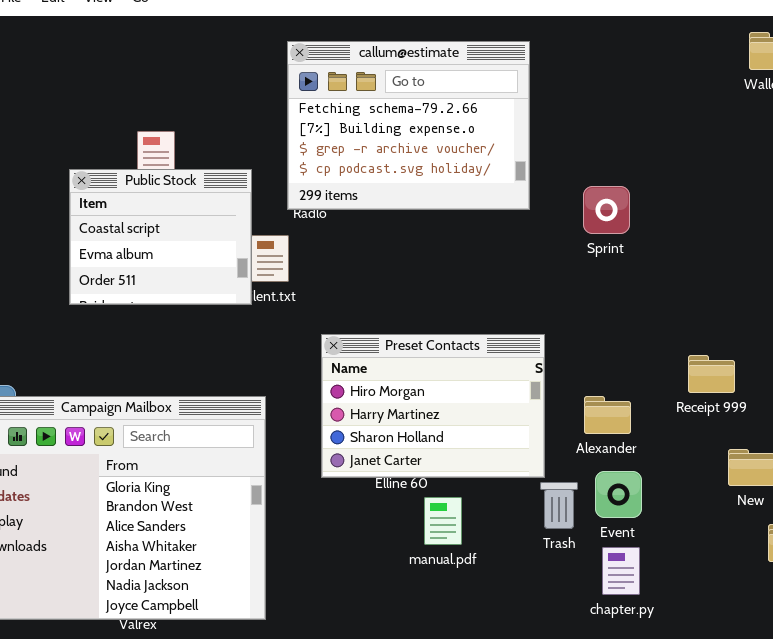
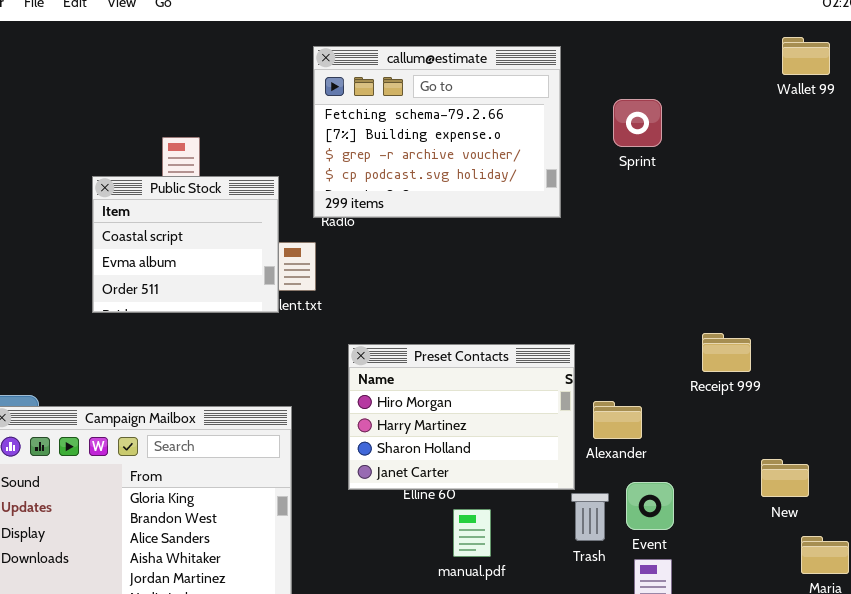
Sprint: [583,186,630,234] -> [613,99,662,147], moved
Receipt 999: [688,355,735,393] -> [702,333,751,372], moved
Alexander: [584,396,631,434] -> [593,401,642,439], moved

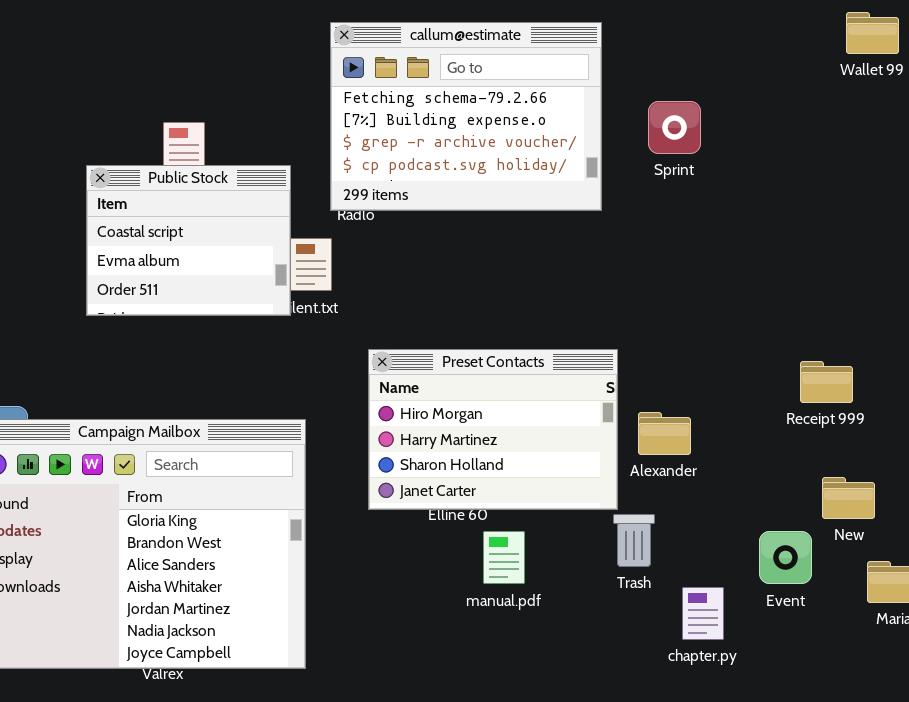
Sprint: [613,99,662,147] -> [648,101,701,154], moved
Receipt 999: [702,333,751,372] -> [800,361,853,403], moved
Event: [626,482,674,530] -> [759,531,812,584], moved

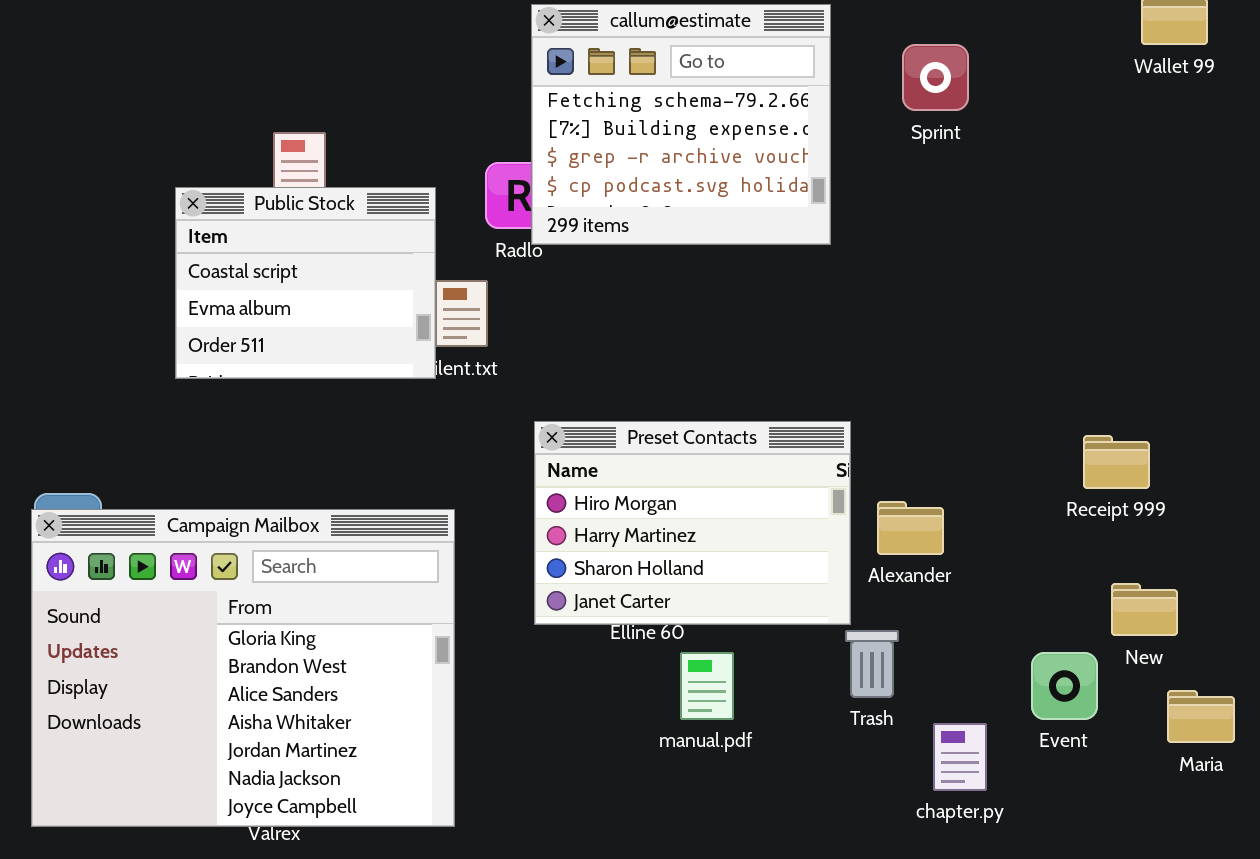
callum@estimate: [330,22,602,211] -> [531,4,831,245], resized
Sprint: [648,101,701,154] -> [902,44,969,111], moved

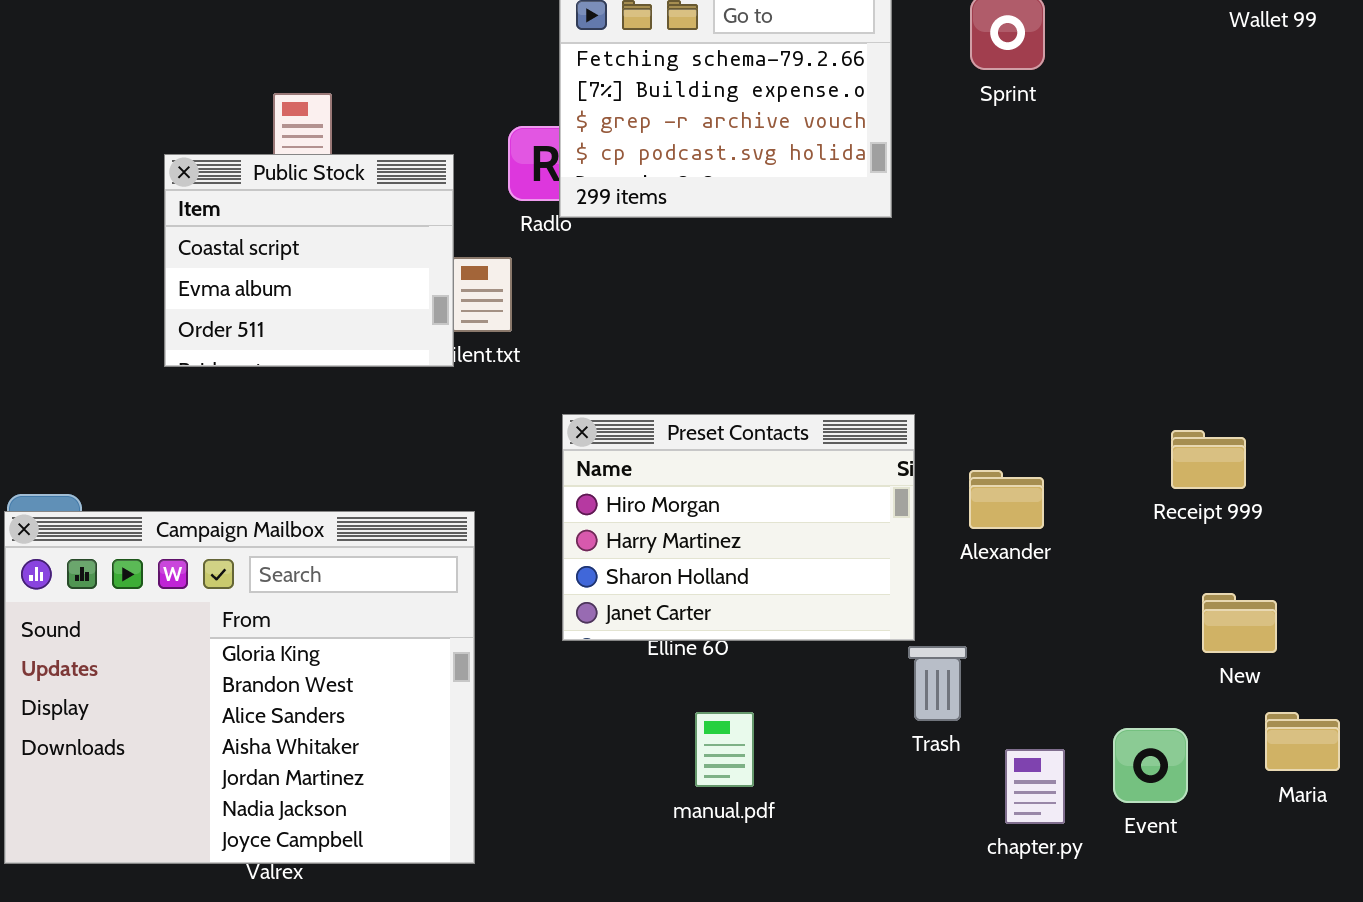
Alexander: [877,501,944,555] -> [969,470,1044,529], moved
manual.pdf: [680,652,734,720] -> [695,712,754,787], moved
Event: [1031,652,1098,720] -> [1113,728,1188,803], moved

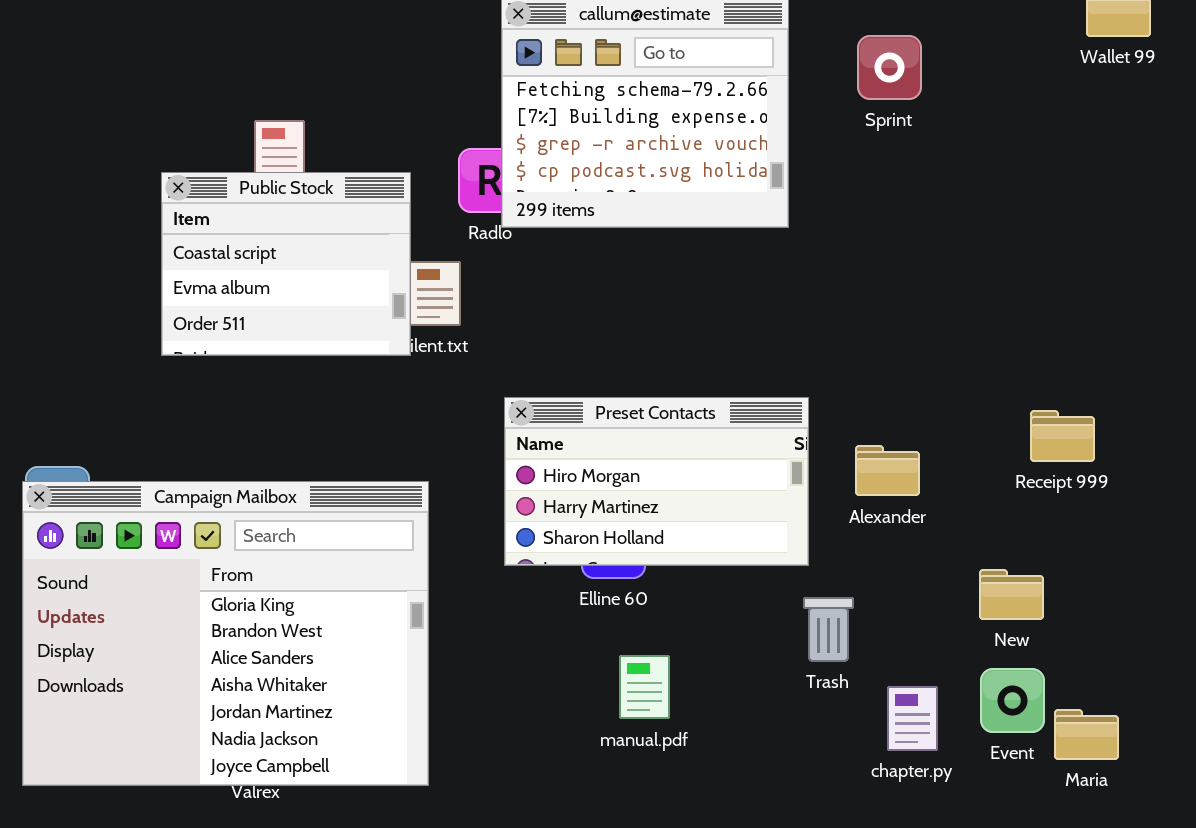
Preset Contacts: [562,414,915,641] -> [504,397,809,566], resized
New: [1202,593,1277,653] -> [979,569,1044,620], moved
Maria: [1265,712,1340,771] -> [1054,709,1119,760], moved

